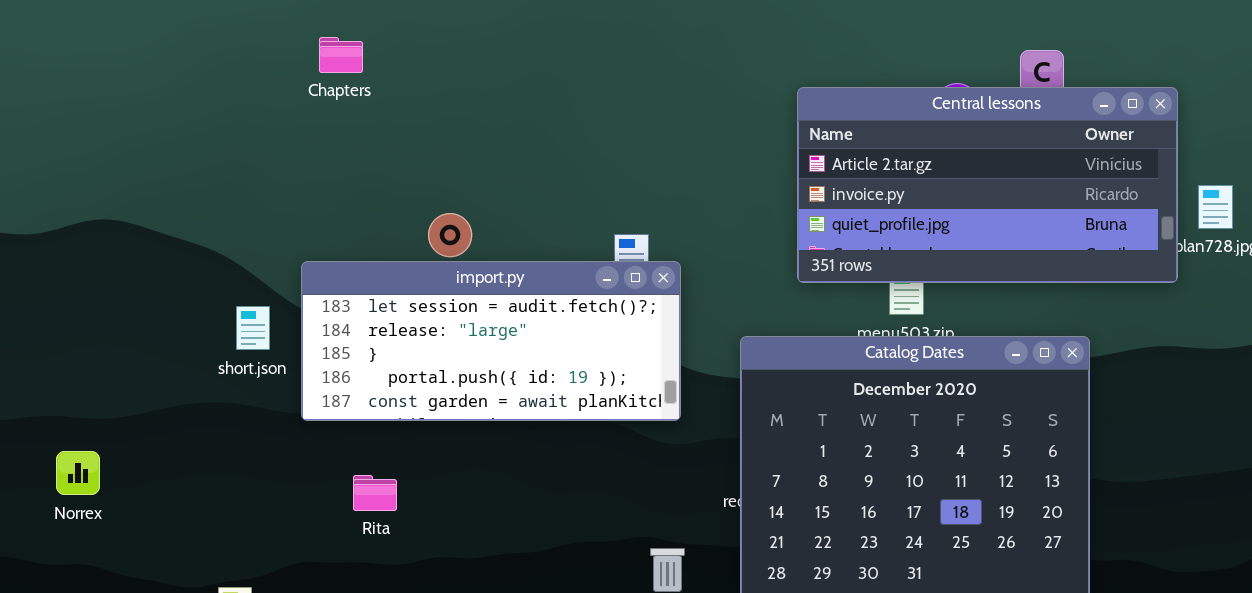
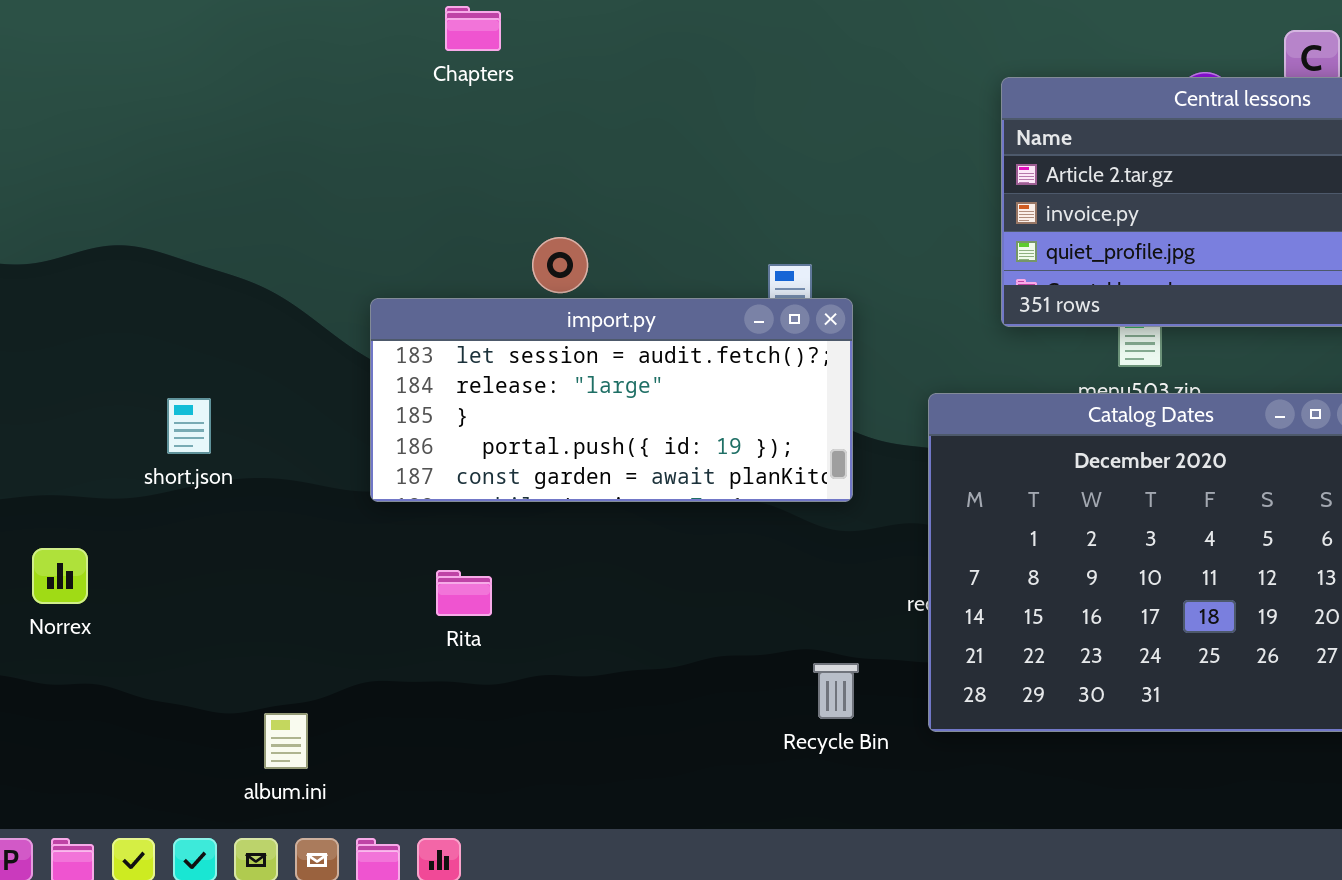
Chapters: [319,37,363,73] -> [445,6,501,51], moved
short.json: [236,306,270,350] -> [167,398,211,454], moved
Norrex: [56,451,100,495] -> [32,548,88,604], moved

